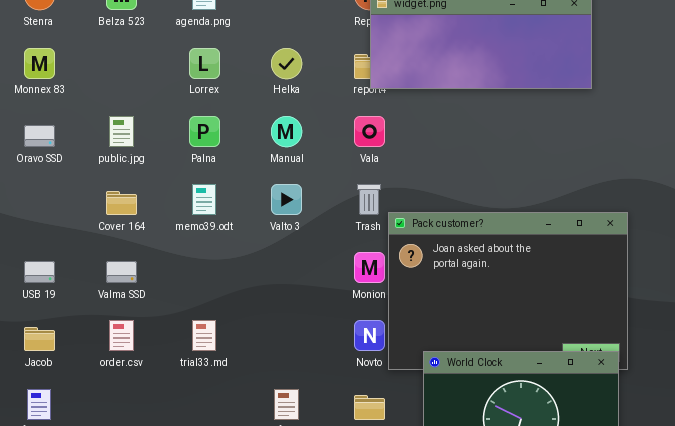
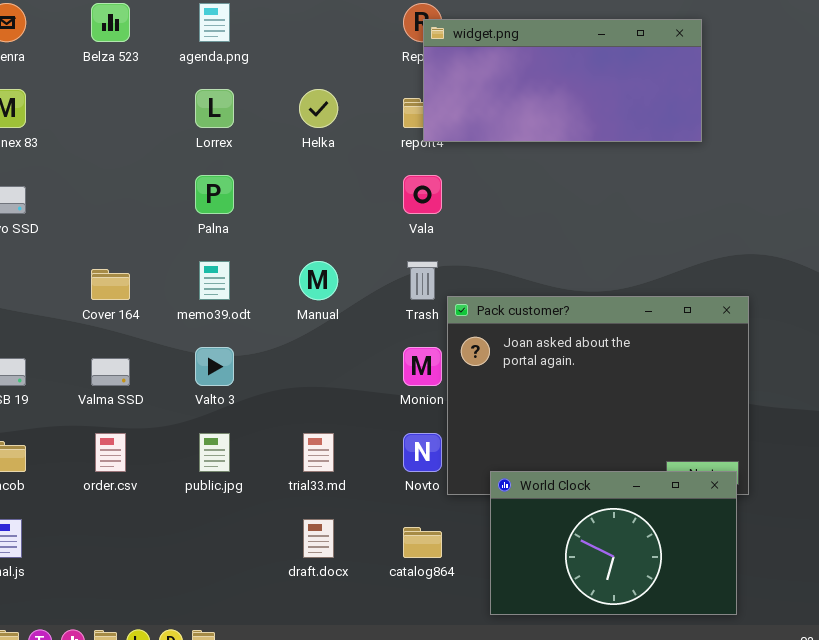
public.jpg: [109,116,134,147] -> [199,433,230,472], moved
Manual: [271,116,302,147] -> [299,261,338,300], moved
Valto 3: [271,184,302,215] -> [195,347,234,386], moved
trial33.md: [192,320,216,351] -> [303,433,334,472], moved

